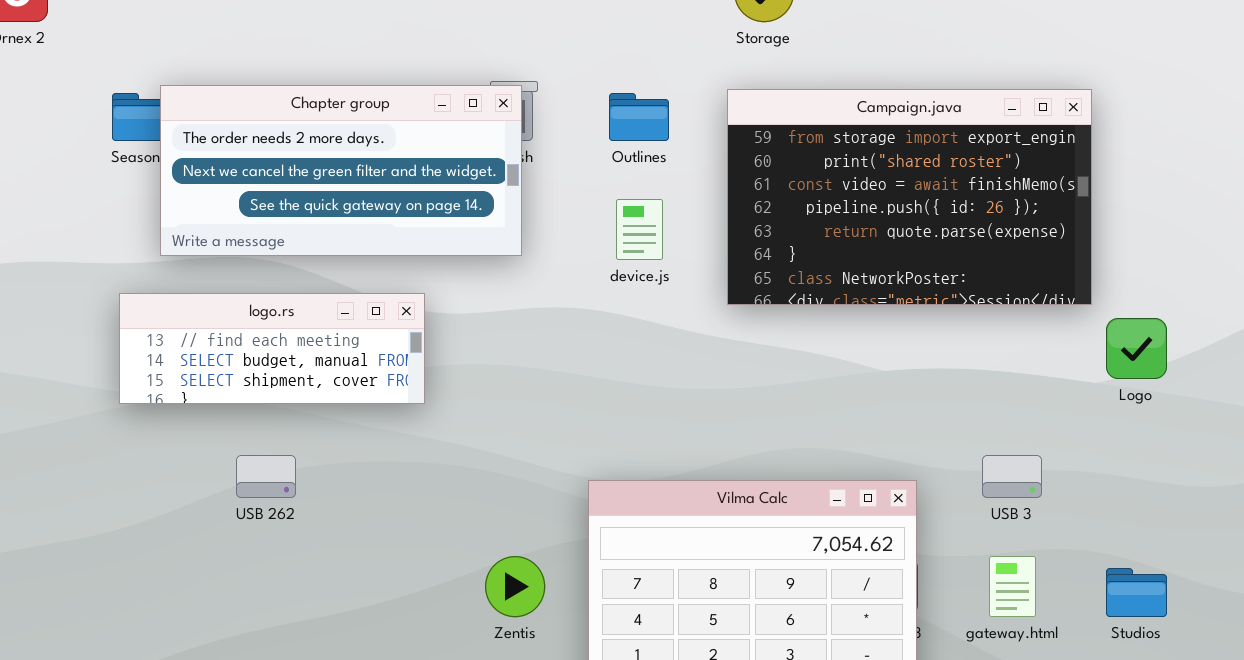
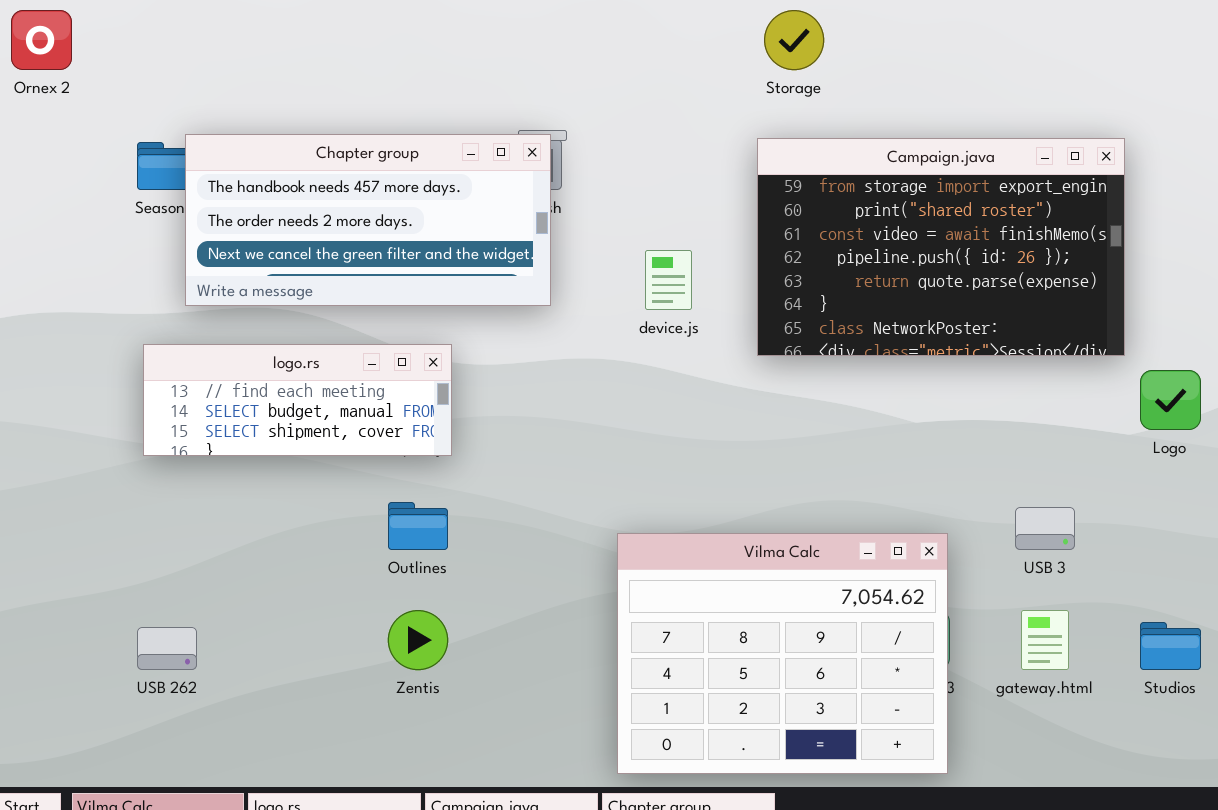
Chapter group: [160,85,522,256] -> [185,134,551,306], scrolled up 1 row
Outlines: [609,93,669,141] -> [388,502,448,550], moved
USB 262: [236,455,296,498] -> [137,627,197,670], moved
Zentis: [485,556,545,617] -> [388,610,448,670], moved

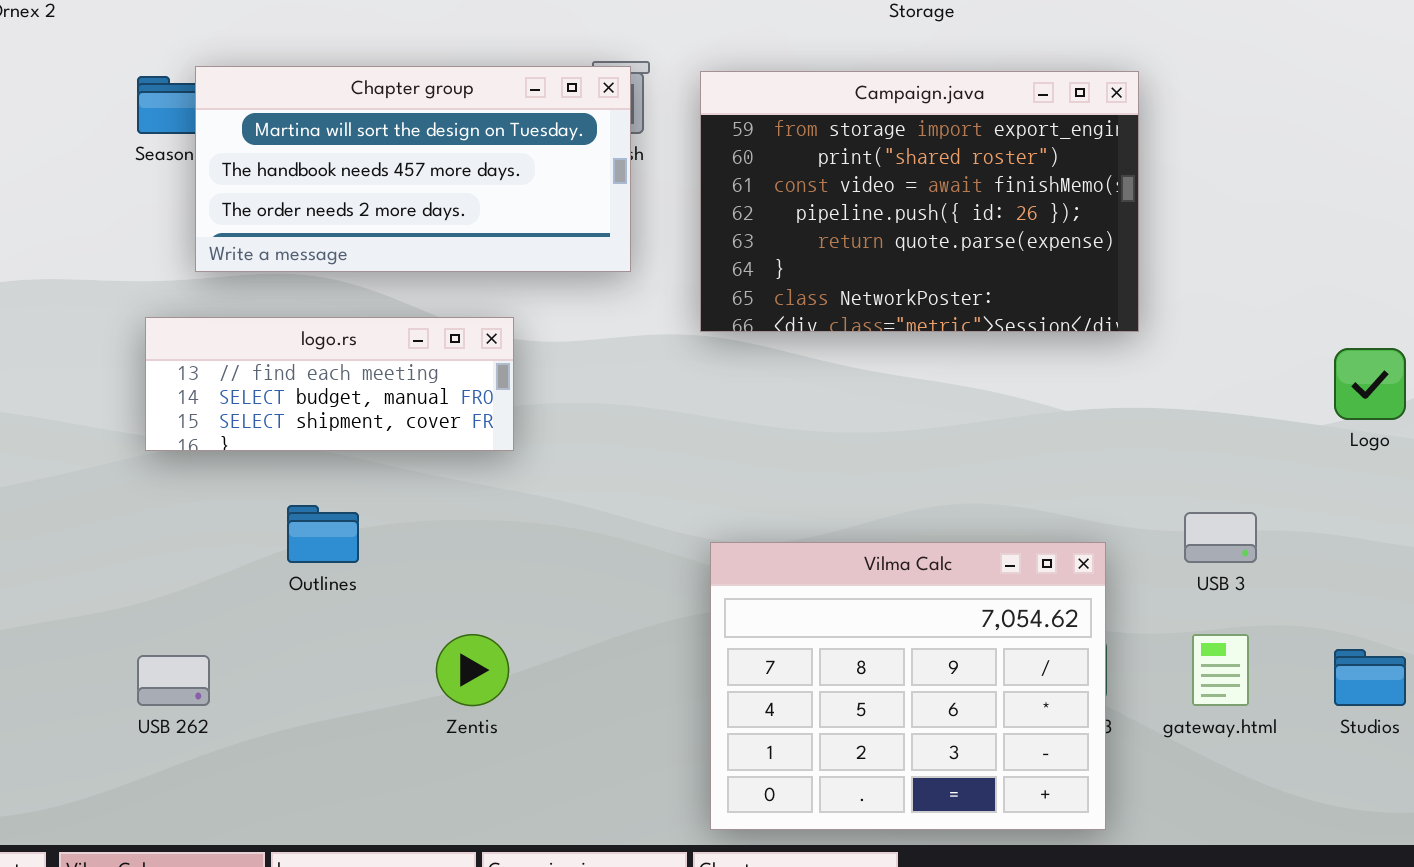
Chapter group: [185,134,551,306] -> [195,66,631,272], scrolled up 1 row
Campaign.java: [757,138,1125,356] -> [700,71,1139,332], moved
Outlines: [388,502,448,550] -> [287,505,359,563], moved

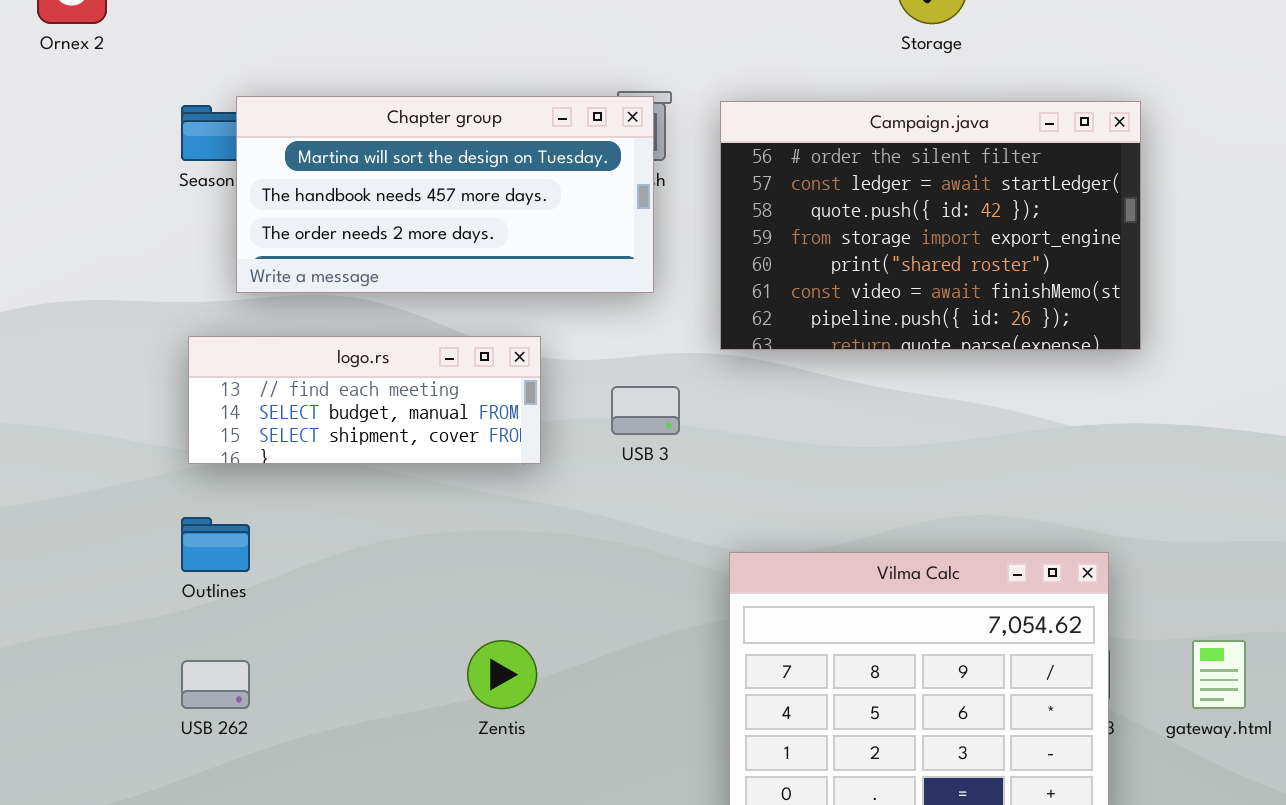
Campaign.java: [700,71,1139,332] -> [720,101,1141,350], scrolled up 3 rows
Outlines: [287,505,359,563] -> [181,517,250,572], moved
USB 3: [1184,512,1257,563] -> [611,386,680,435], moved

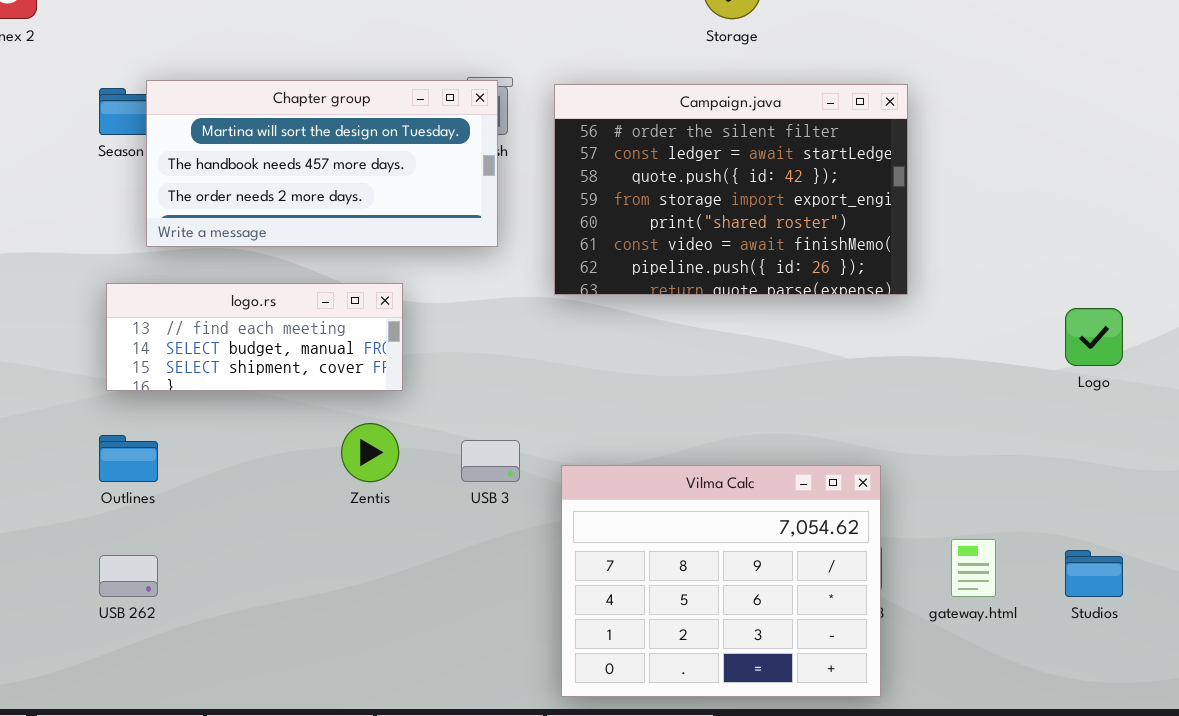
USB 3: [611,386,680,435] -> [461,440,520,482], moved
Zentis: [467,640,537,709] -> [341,423,399,482], moved

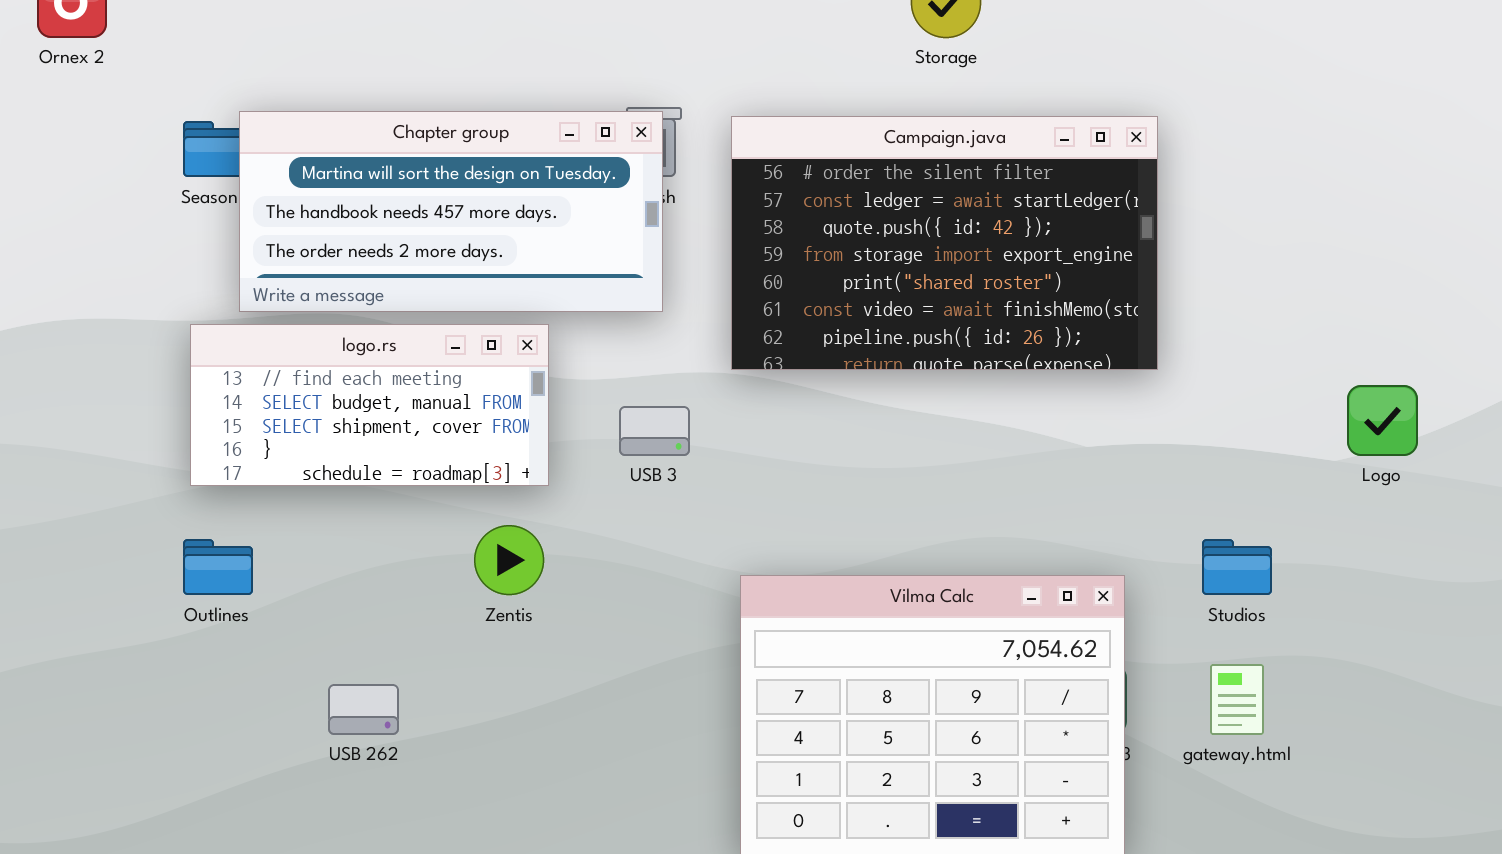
logo.rs: [106,283,403,391] -> [190,324,549,486], resized
USB 3: [461,440,520,482] -> [619,406,690,456], moved
Studios: [1065,550,1123,597] -> [1202,539,1272,595], moved
USB 262: [99,555,158,597] -> [328,684,399,735], moved

